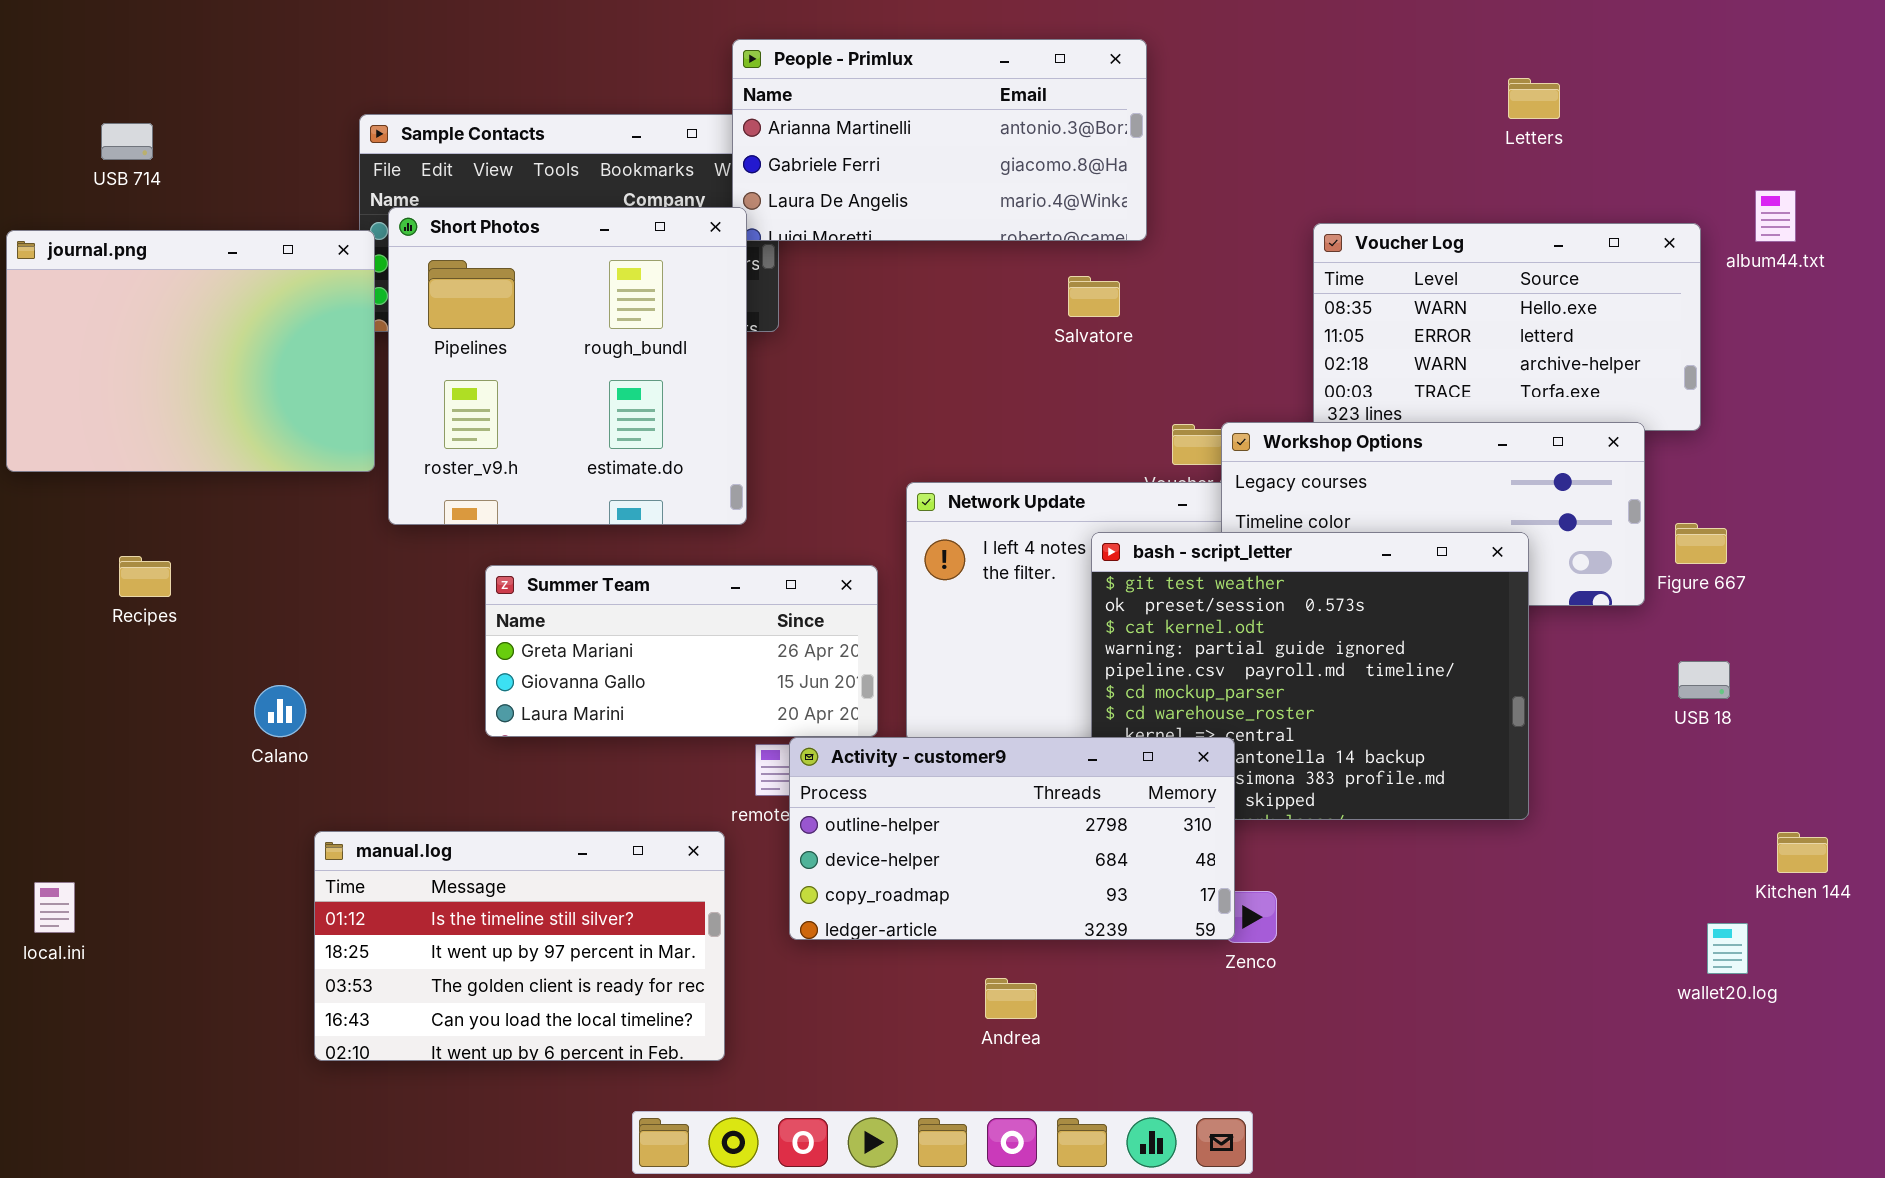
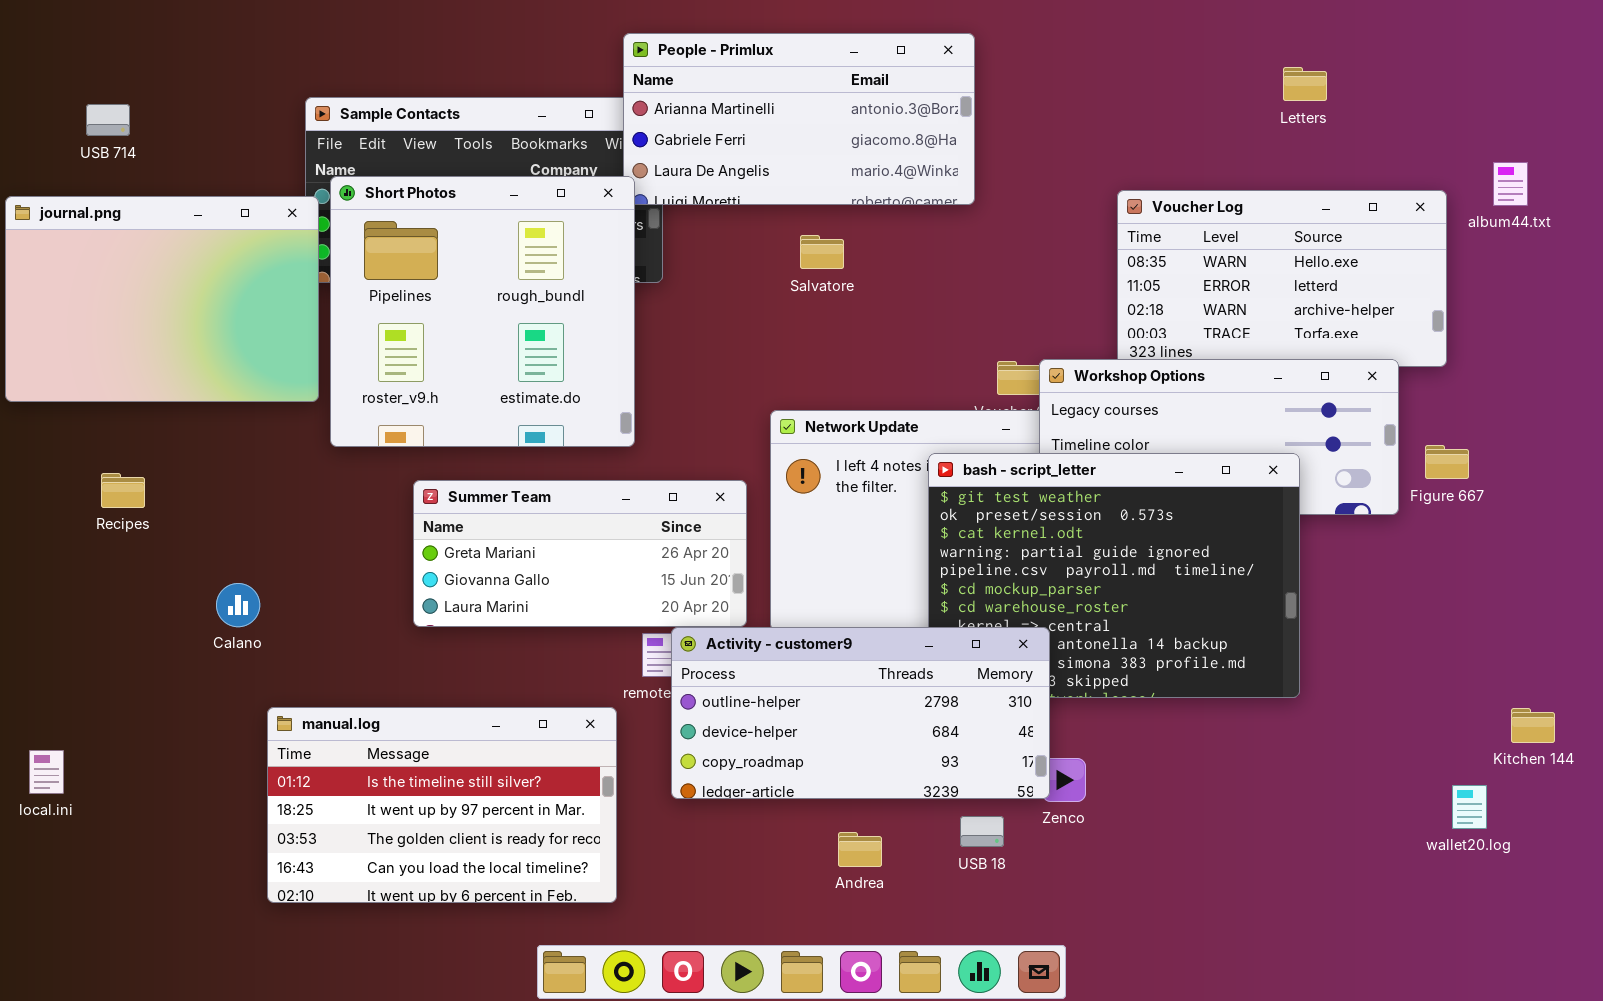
Salvatore: [1068,276,1120,317] -> [800,235,844,269], moved
USB 18: [1678,661,1730,699] -> [960,816,1004,847], moved

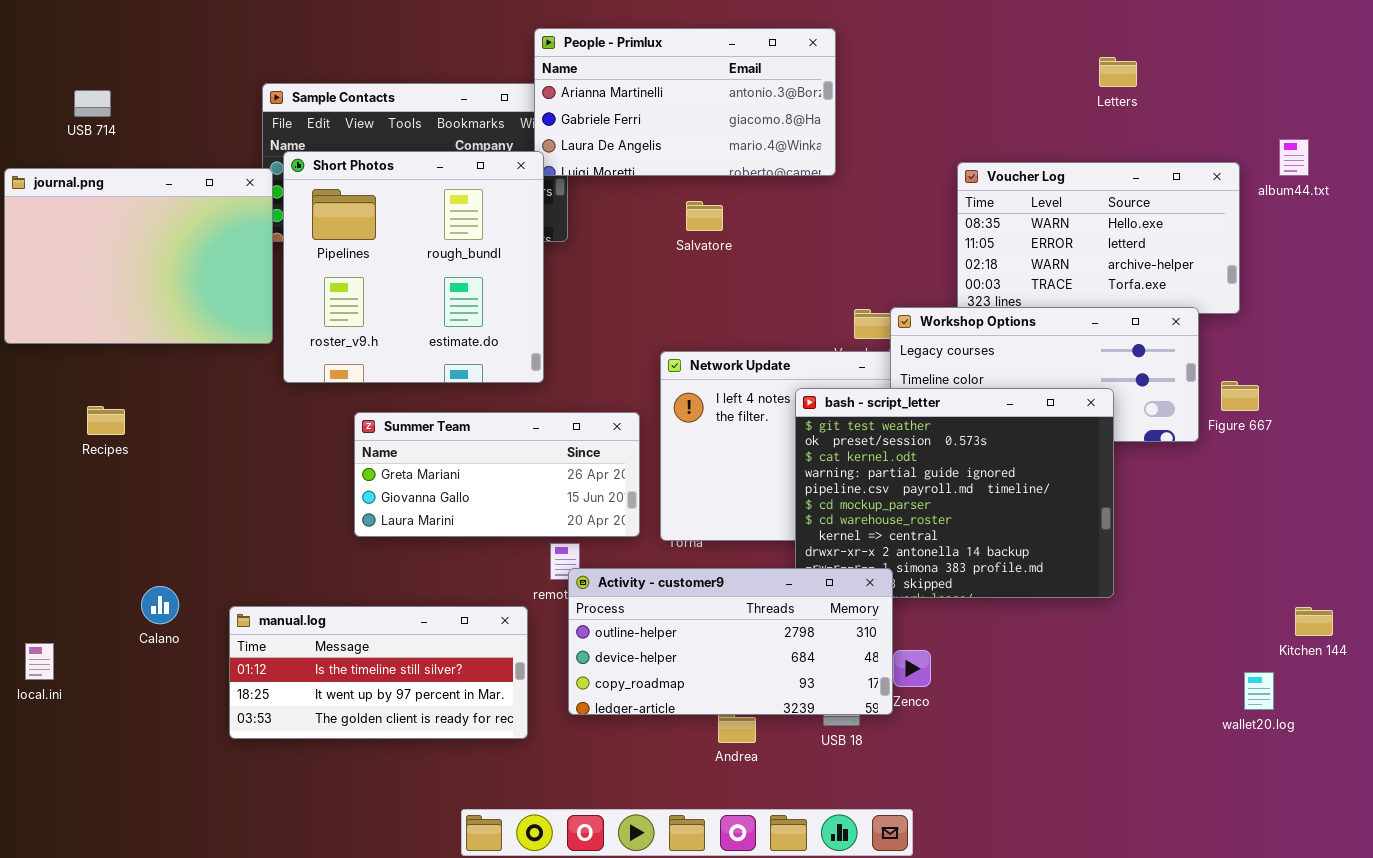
Calano: [216,583,260,627] -> [141,586,179,624], moved
Activity - customer9: [671,627,1050,799] -> [568,568,893,715], moved
manual.log: [267,707,617,903] -> [229,606,528,739], resized

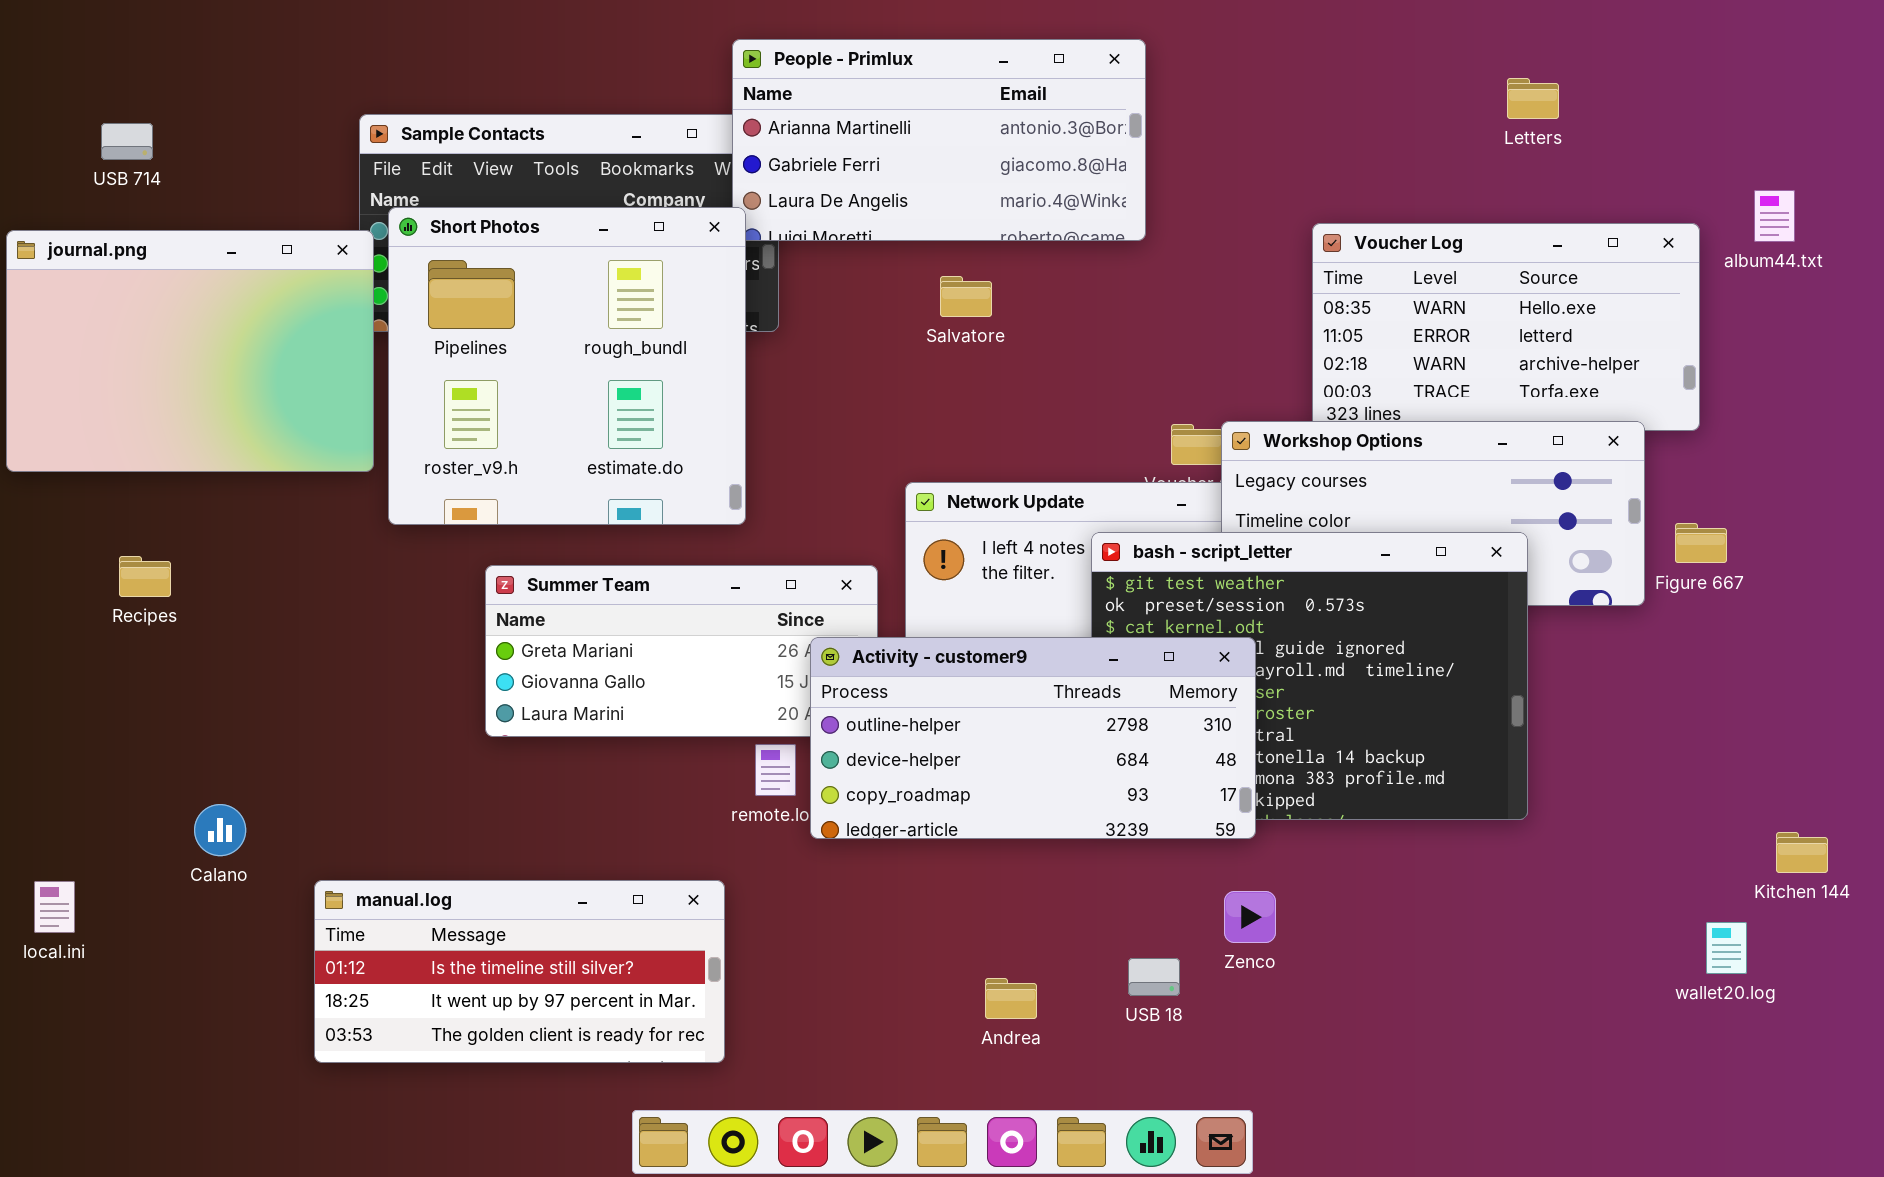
Activity - customer9: [568,568,893,715] -> [810,637,1256,839], moved
manual.log: [229,606,528,739] -> [314,880,725,1063], moved

